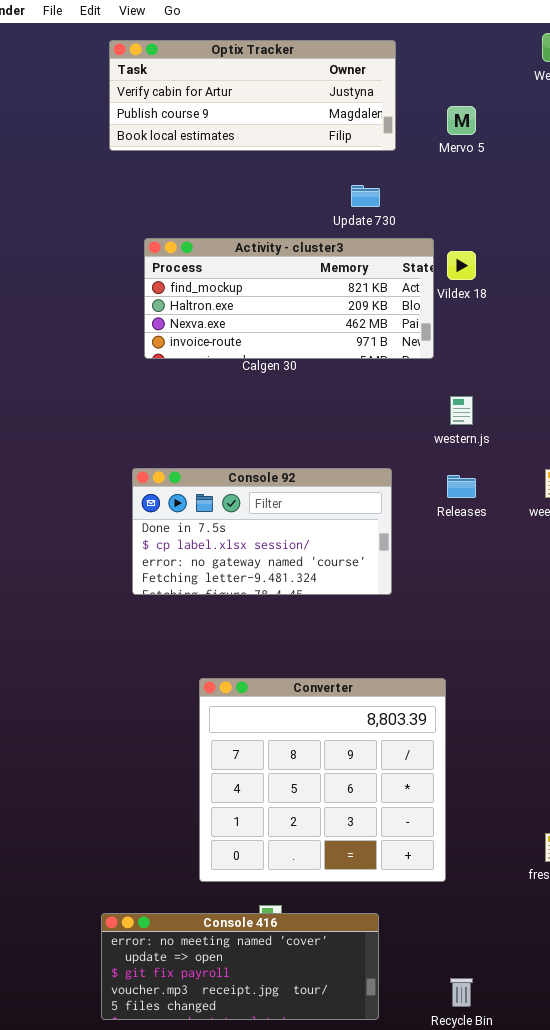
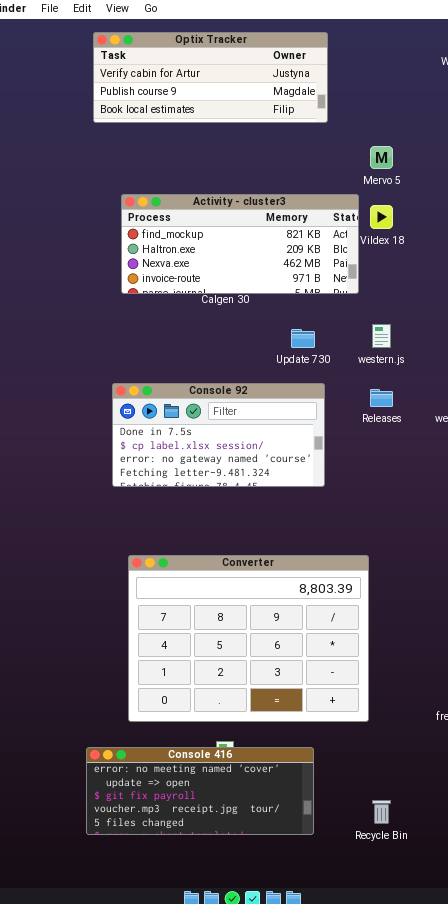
Mervo 5: [447,106,476,135] -> [370,146,393,169], moved
Update 730: [351,185,380,207] -> [291,329,315,348], moved
Converter: [199,678,446,882] -> [128,555,369,722], resized

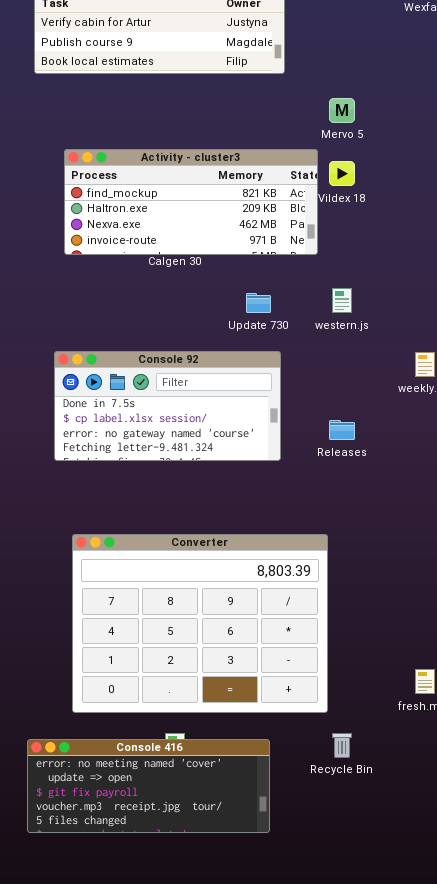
Releases: [370,389,393,407] -> [329,420,355,440], moved
Recycle Bin: [372,800,391,824] -> [332,733,352,758], moved

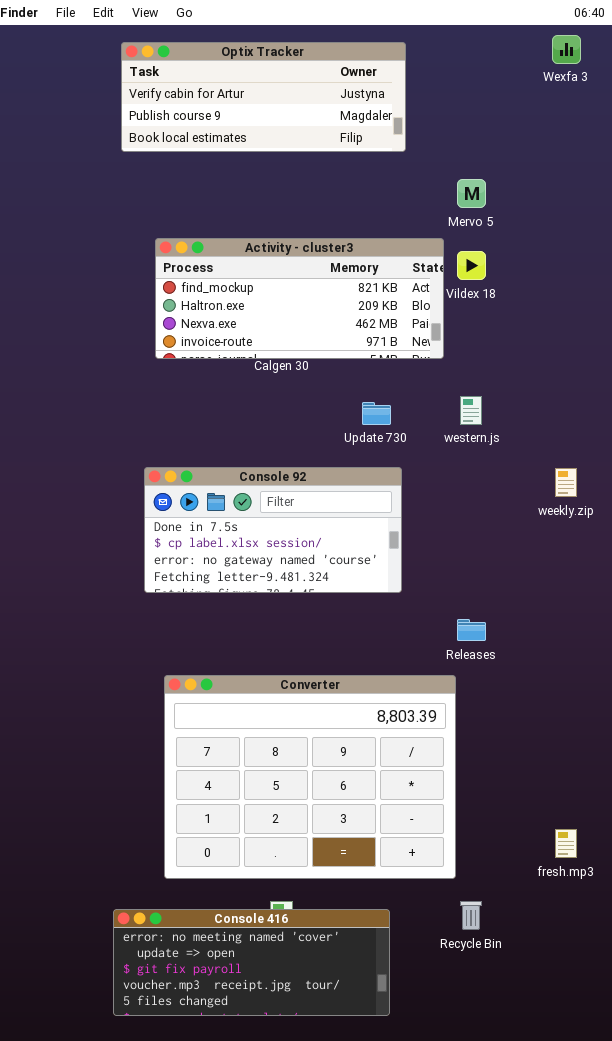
Releases: [329,420,355,440] -> [457,619,486,641], moved

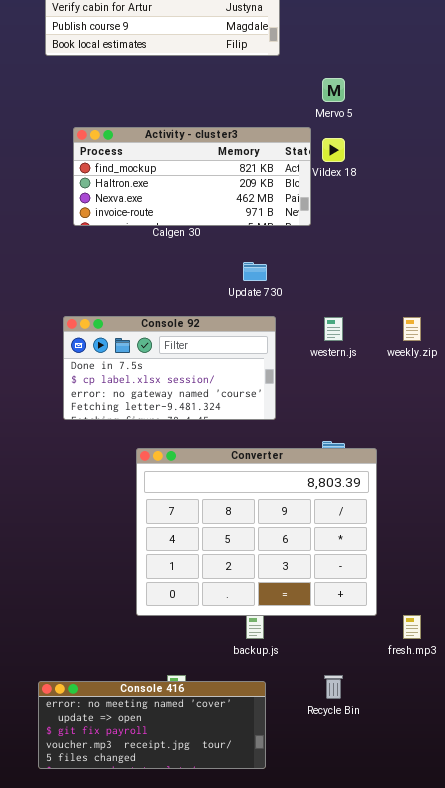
western.js: [460,396,482,425] -> [324,317,343,341], moved
Converter: [164,675,456,879] -> [136,448,377,616], moved

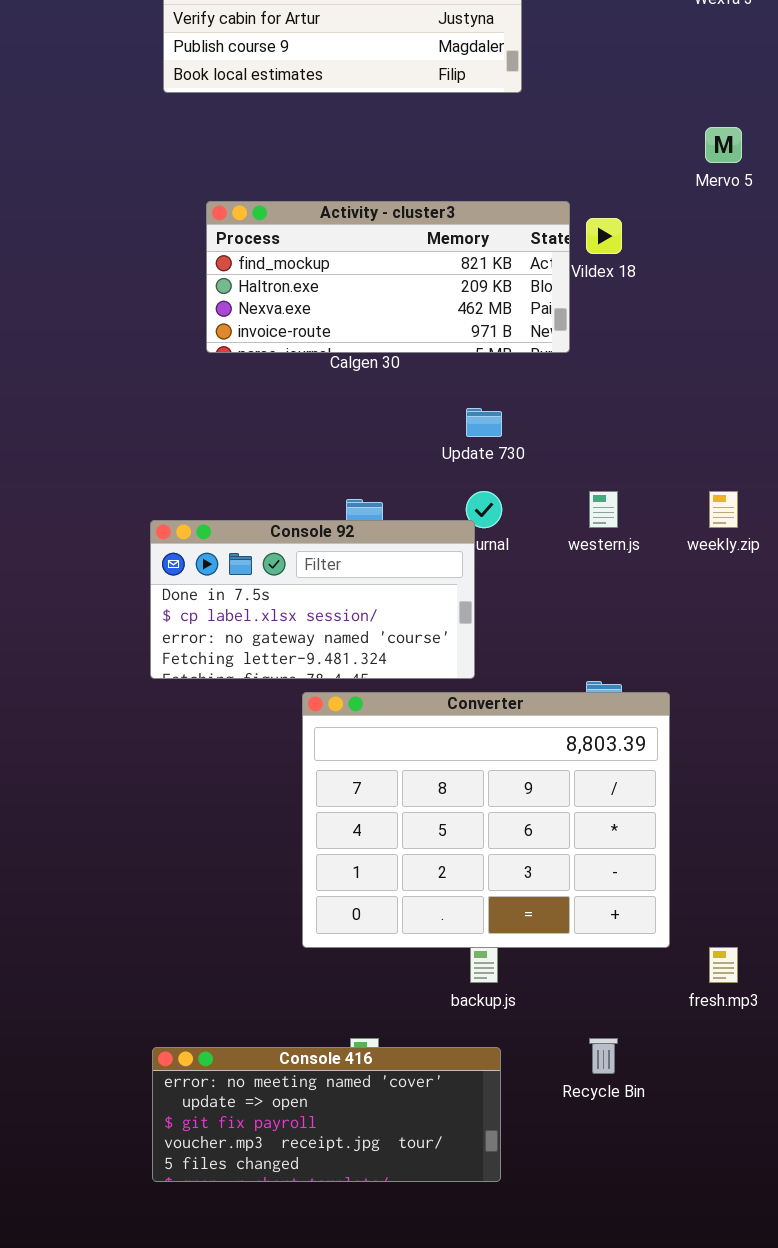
Mervo 5: [322,78,345,102] -> [705,127,742,163], moved
Console 92: [63,316,276,420] -> [150,520,475,679], moved

